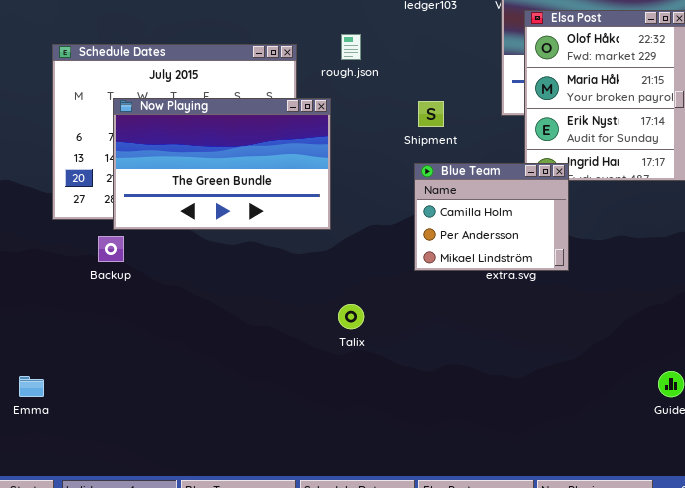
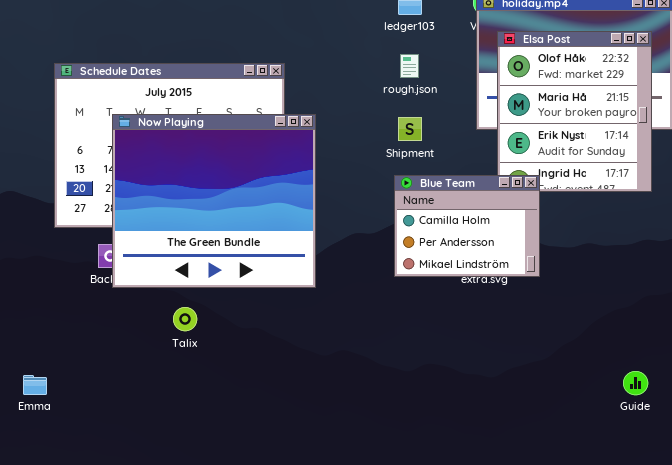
rough.json: [341,34,361,60] -> [400,54,419,78], moved
Now Playing: [113,98,331,230] -> [112,114,316,288], resized
Talix: [338,304,364,329] -> [173,307,197,331], moved

